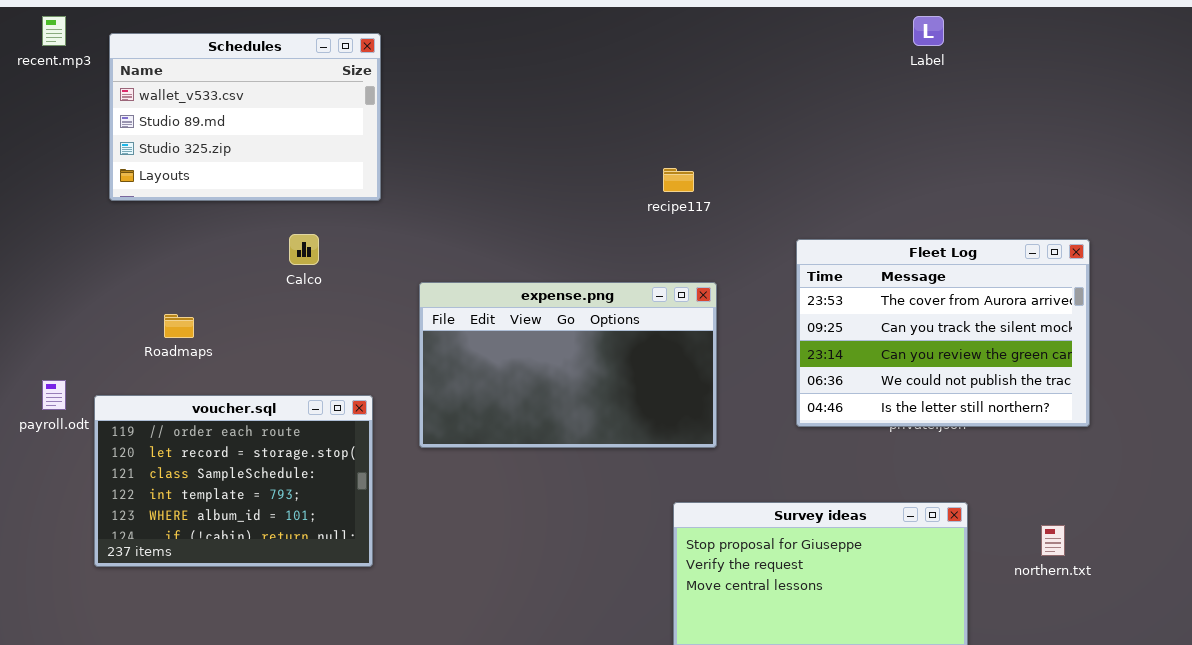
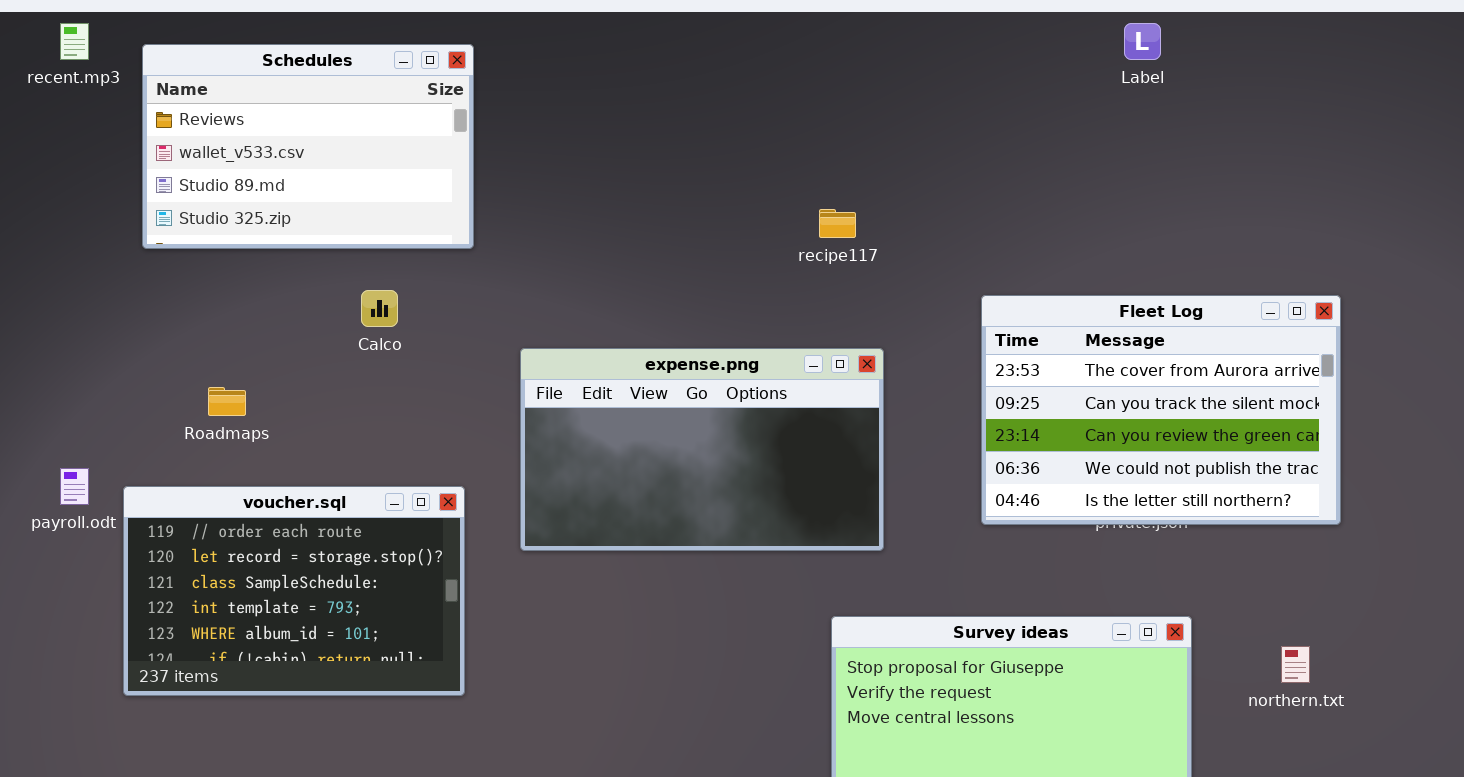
Schedules: [109,33,381,201] -> [142,44,474,249], scrolled up 1 row

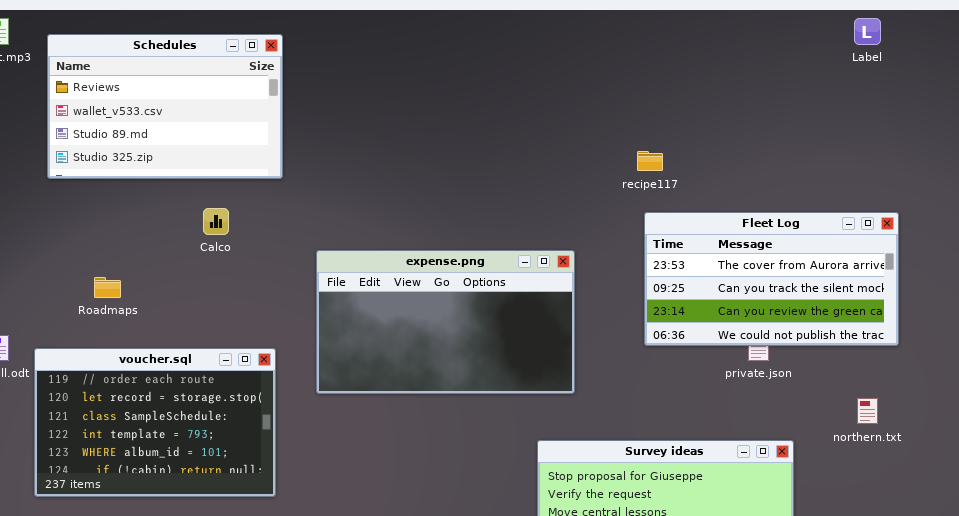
Label: [1124,23,1161,60] -> [854,18,881,45], moved
recipe117: [819,209,856,238] -> [637,151,663,171], moved
Fleet Log: [981,295,1341,525] -> [644,212,899,346], resized
northern.txt: [1281,646,1310,683] -> [857,398,878,424], moved

